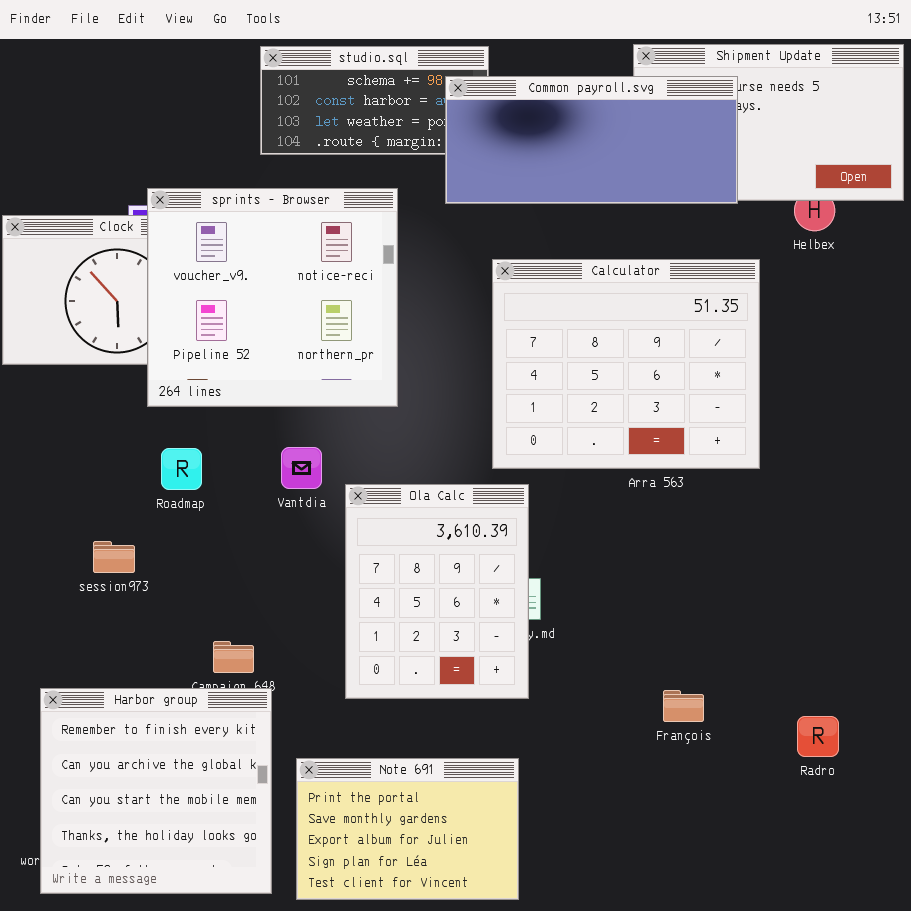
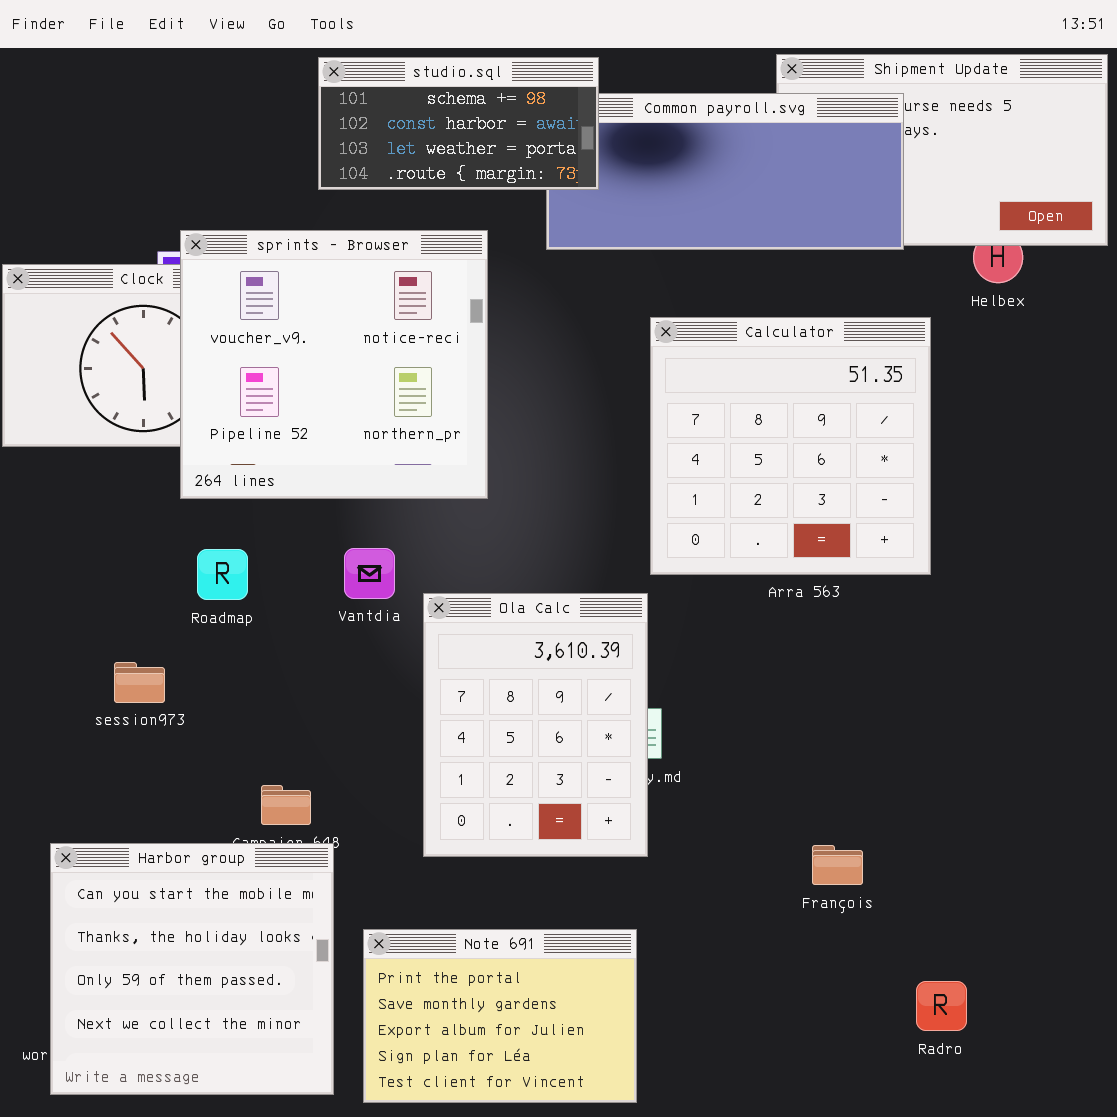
studio.sql: [260,46,489,155] -> [318,57,599,190], raised
Calculator: [492,259,760,469] -> [650,317,931,575], resized
Harbor group: [40,688,272,894] -> [50,843,334,1095], scrolled down 2 rows
Radro: [797,716,839,757] -> [916,981,967,1031], moved

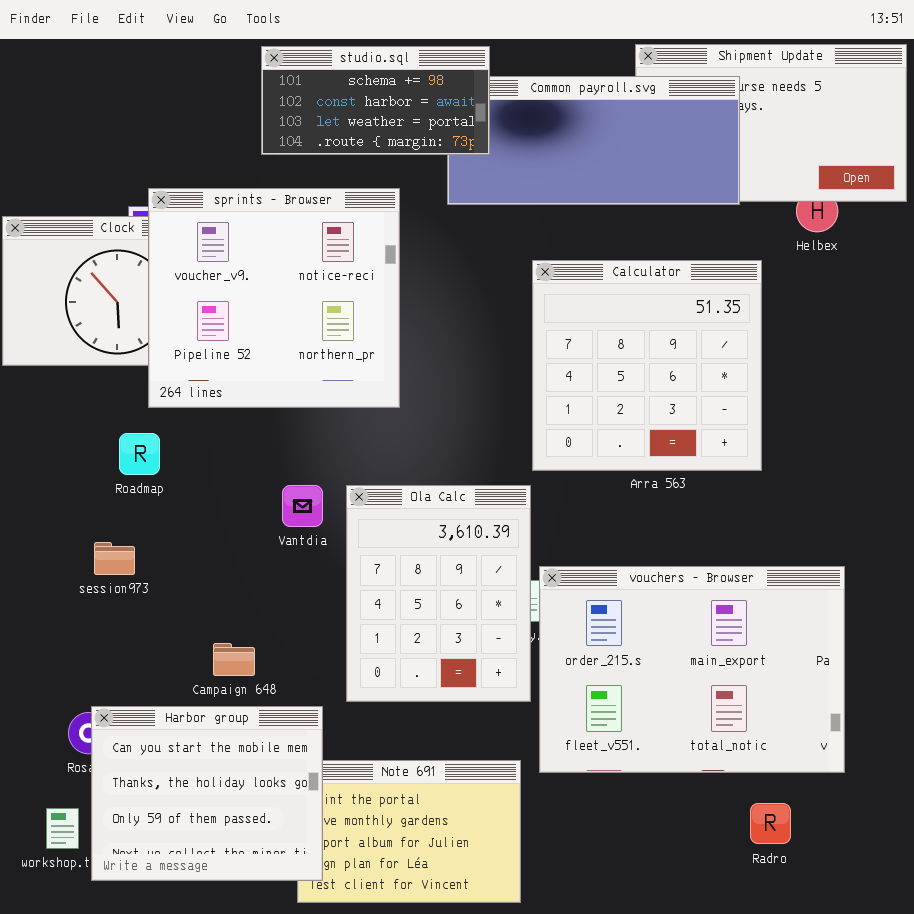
Vantdia: [344,548,395,599] -> [282,485,323,527], moved
Roadmap: [197,549,248,600] -> [119,433,160,475], moved
vouchers - Browser: none -> [539,566,845,773], opened
Harbor group: [50,843,334,1095] -> [91,706,323,881], moved, resized

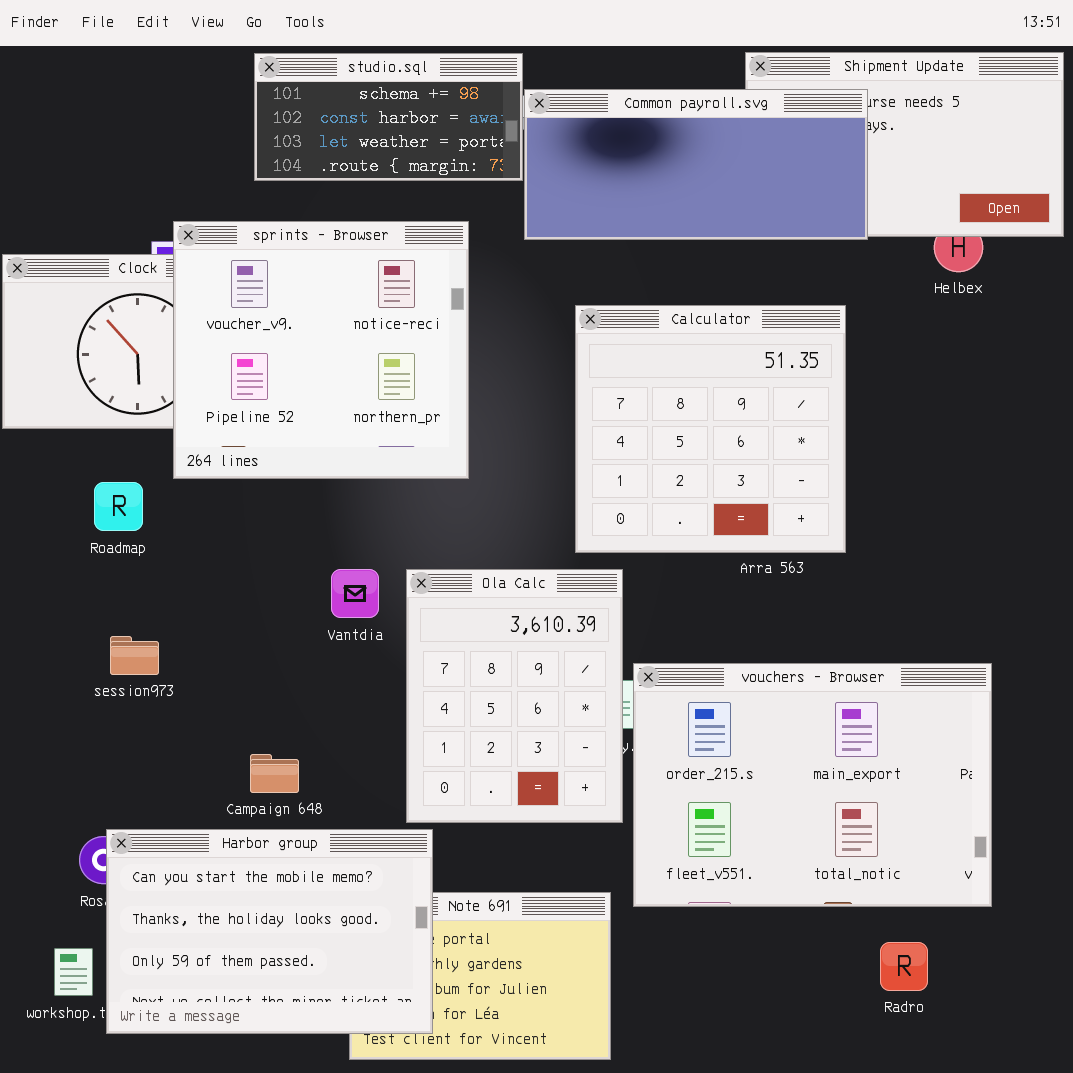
studio.sql: [261,46,490,155] -> [254,53,523,181], moved
Calculator: [532,260,762,471] -> [575,305,846,553], moved
Roadmap: [119,433,160,475] -> [94,482,143,531], moved
Harbor group: [91,706,323,881] -> [106,829,433,1034], resized

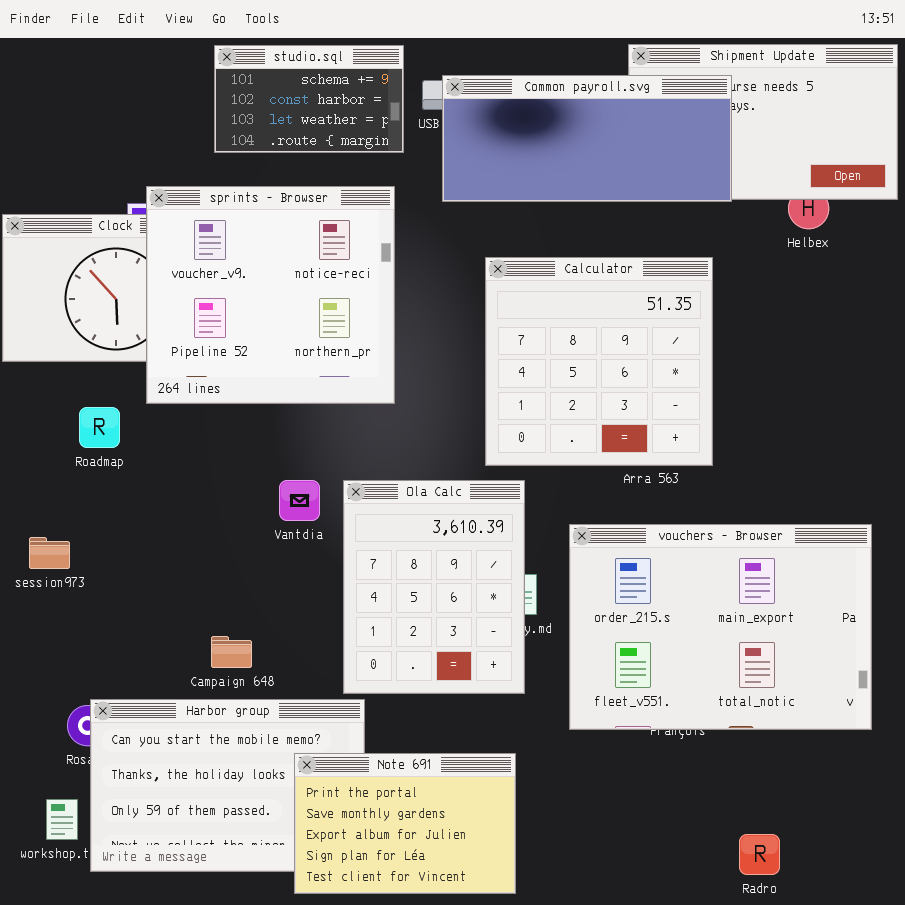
studio.sql: [254,53,523,181] -> [214,45,404,153], resized
session973: [110,636,159,675] -> [29,537,70,569], moved
vouchers - Browser: [633,663,992,907] -> [569,524,872,730], moved
Note 691: [349,892,611,1060] -> [294,753,516,894], raised
Radro: [880,942,928,991] -> [739,834,780,875], moved

